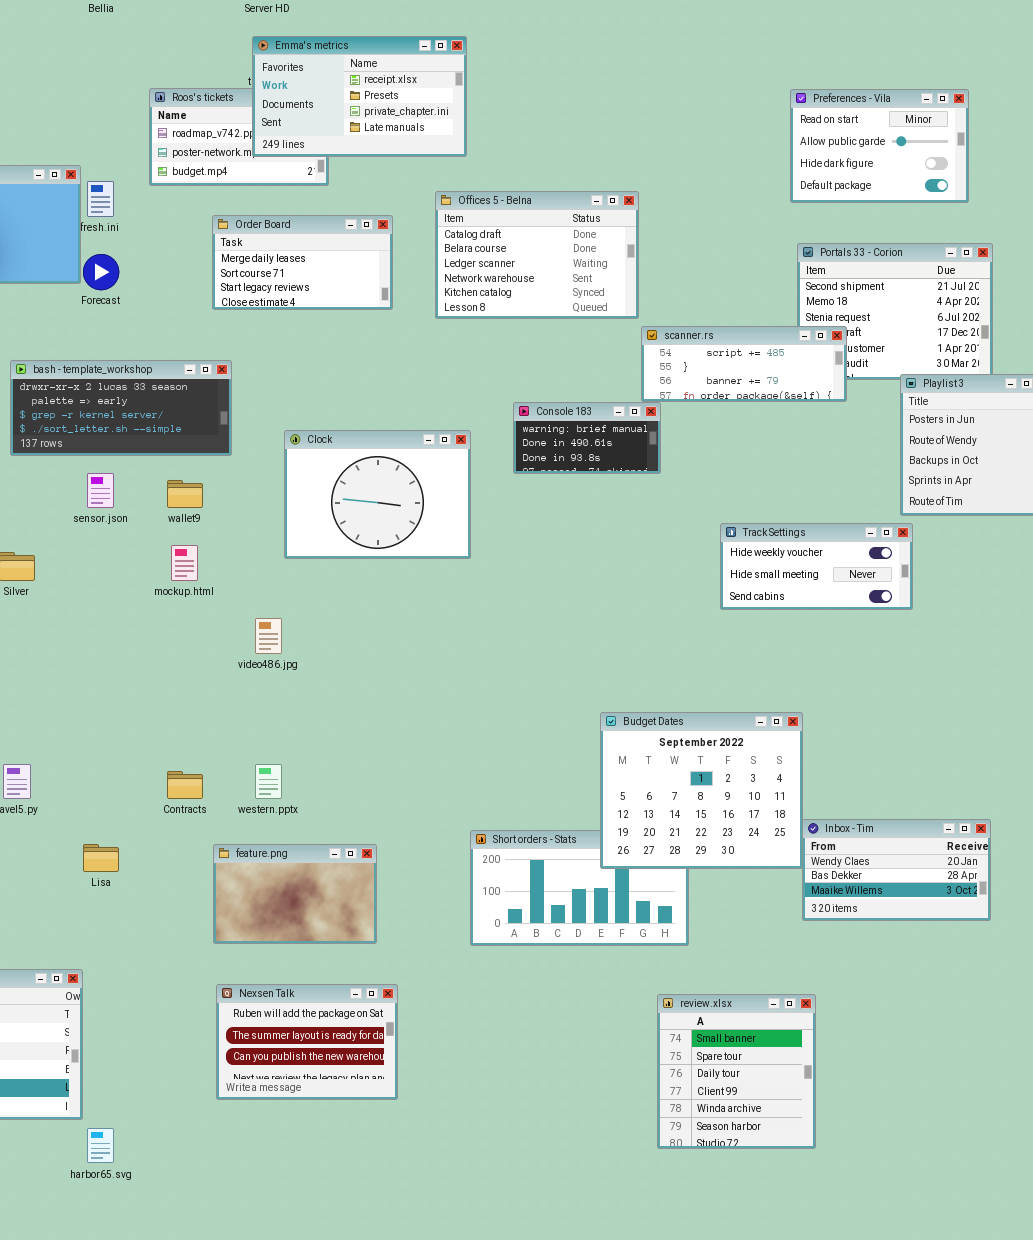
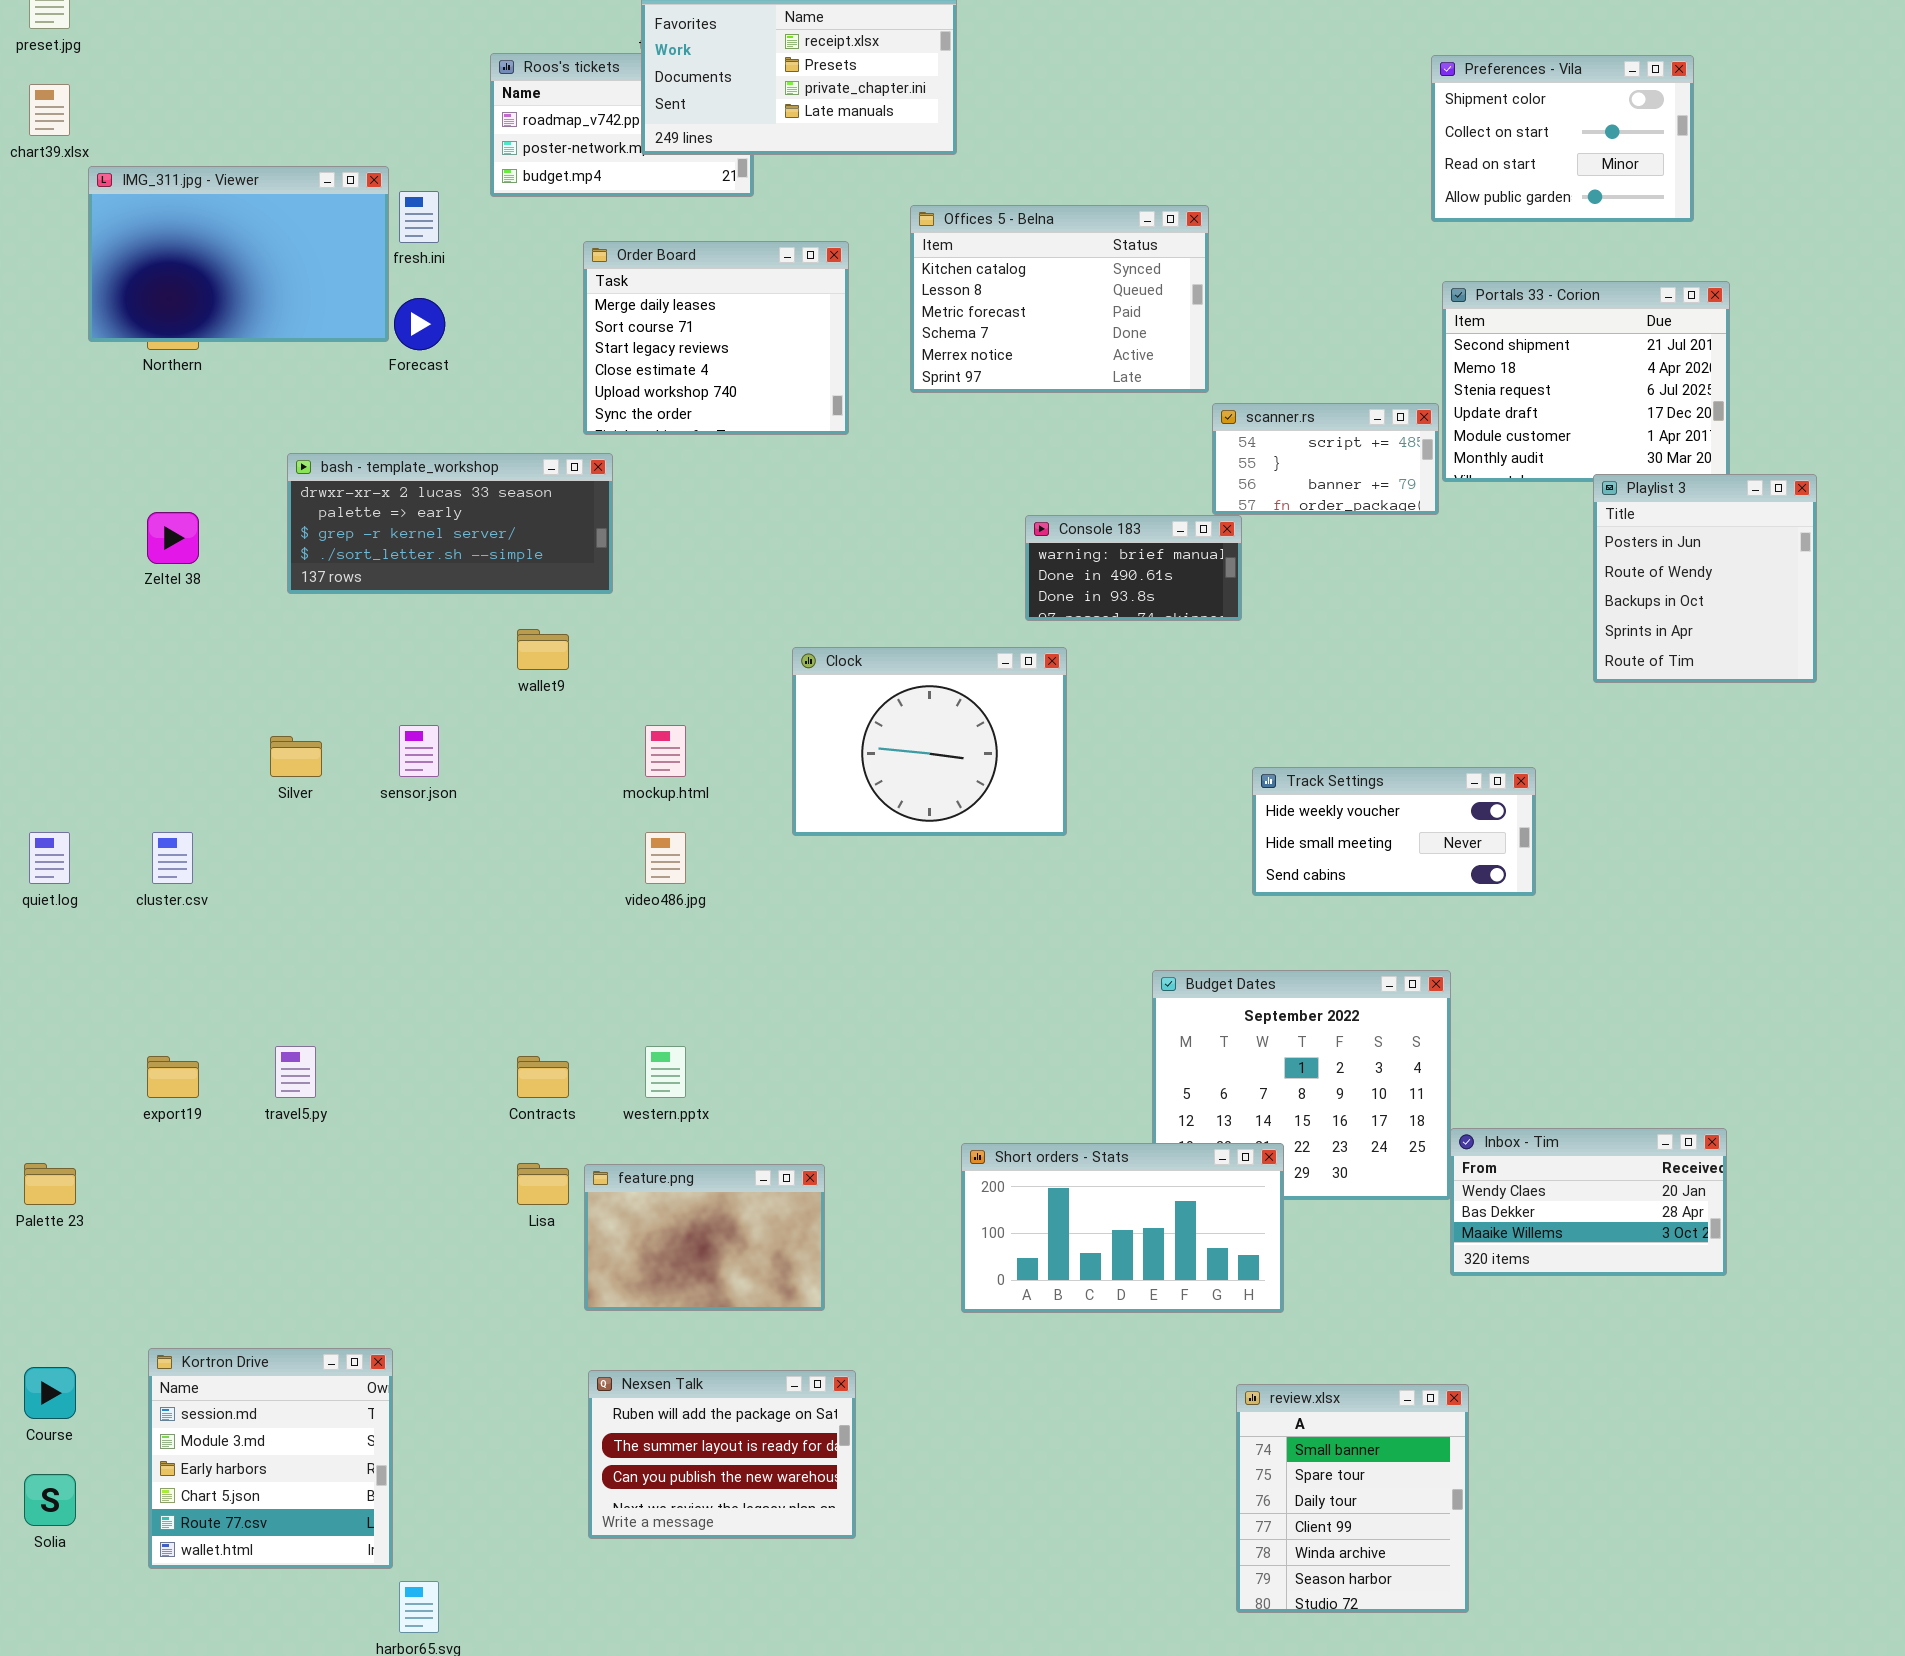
Preferences - Vila: [790,89,969,203] -> [1431,55,1694,222], scrolled up 2 rows
Offices 5 - Belna: [435,191,639,319] -> [910,205,1209,393], scrolled down 4 rows
Order Board: [212,215,393,310] -> [583,241,849,435], resized
scanner.rs: [641,326,847,402] -> [1212,403,1439,515], resized
Clock: [284,430,471,559] -> [792,647,1067,836], moved
sensor.json: [87,473,114,508] -> [399,725,439,777], moved
Track Settings: [720,523,913,610] -> [1252,767,1536,896], moved
mockup.html: [171,545,198,581] -> [645,725,686,777], moved
Short orders - Stats: [470,830,689,946] -> [961,1143,1284,1313], raised
Lisa: [83,844,119,872] -> [517,1163,569,1205], moved

